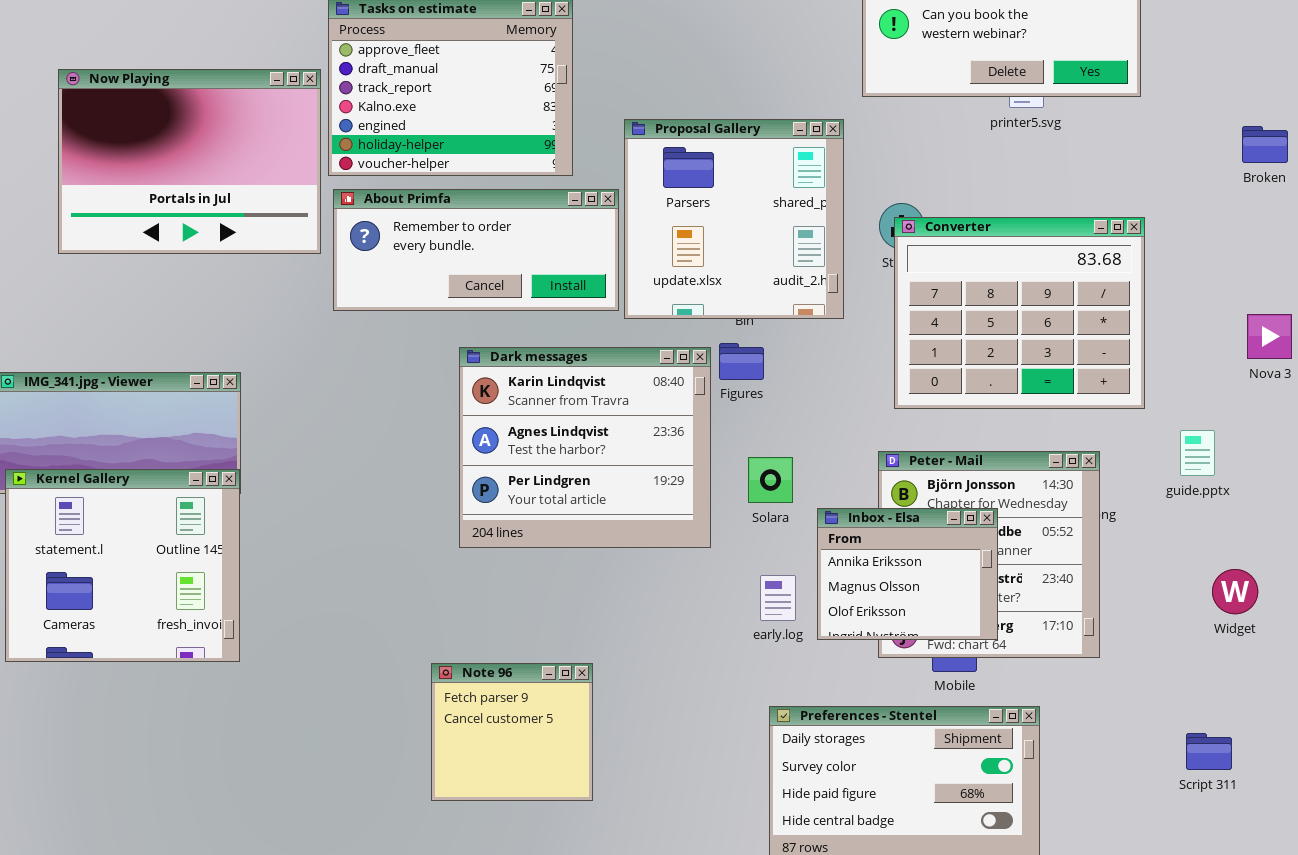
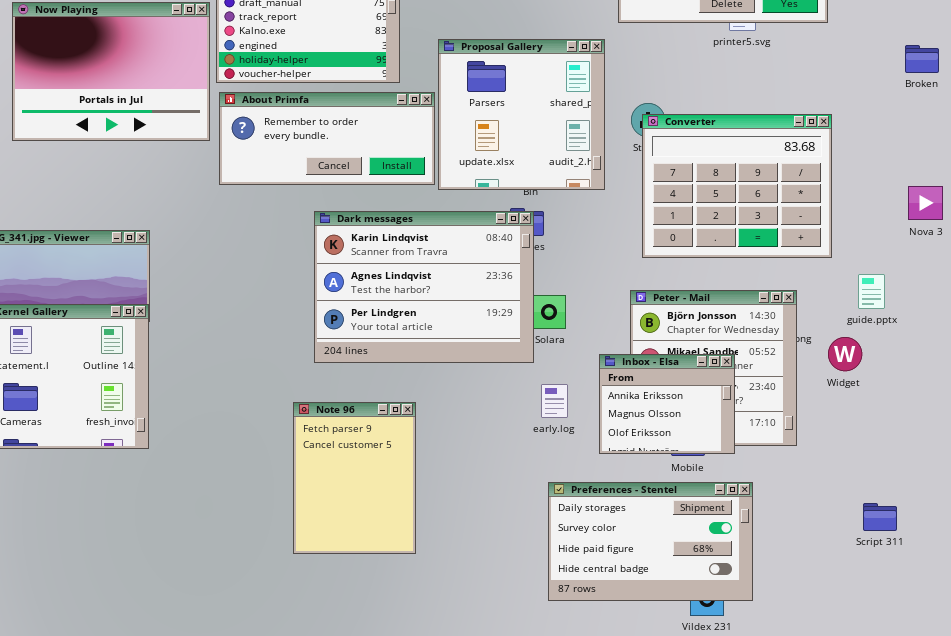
Dark messages: [459,347,711,548] -> [314,211,534,363], resized
Inbox - Elsa: [817,508,998,640] -> [599,354,735,454], moved
Widget: [1212,569,1258,614] -> [828,337,862,371], moved
Note 96: [431,663,593,801] -> [293,402,416,554], resized

